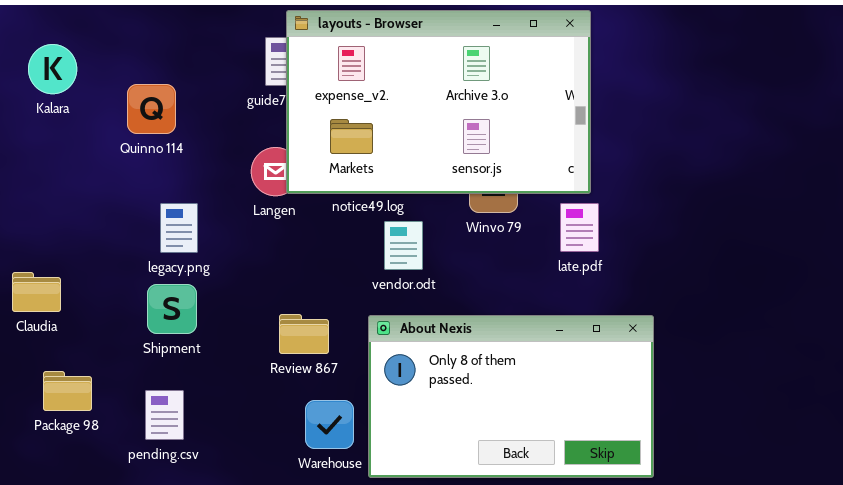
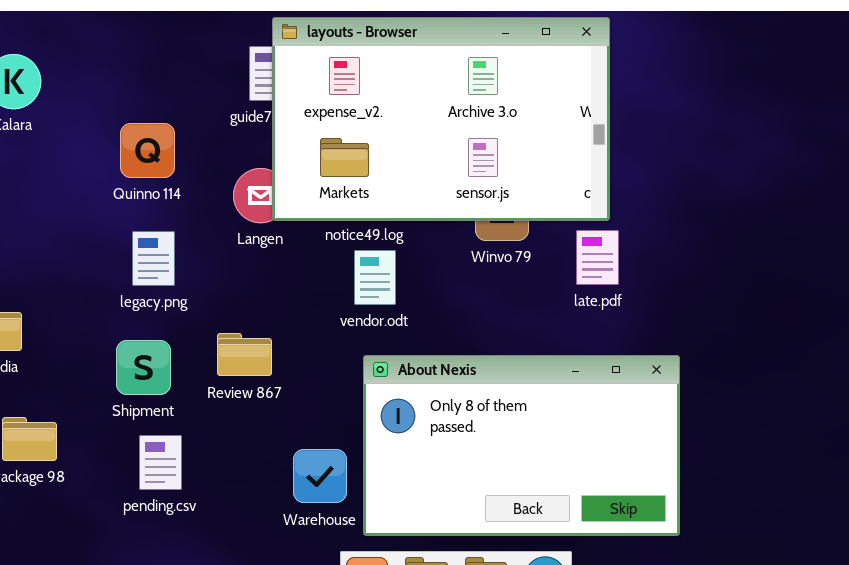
Quinno 114: [127,84,176,134] -> [120,123,175,178], moved
vendor.odt: [384,221,423,270] -> [354,250,396,305], moved
Shipment: [147,284,197,334] -> [116,340,171,395], moved
Review 867: [279,314,329,354] -> [217,333,272,376], moved
pending.csv: [145,390,184,440] -> [139,435,182,490], moved

